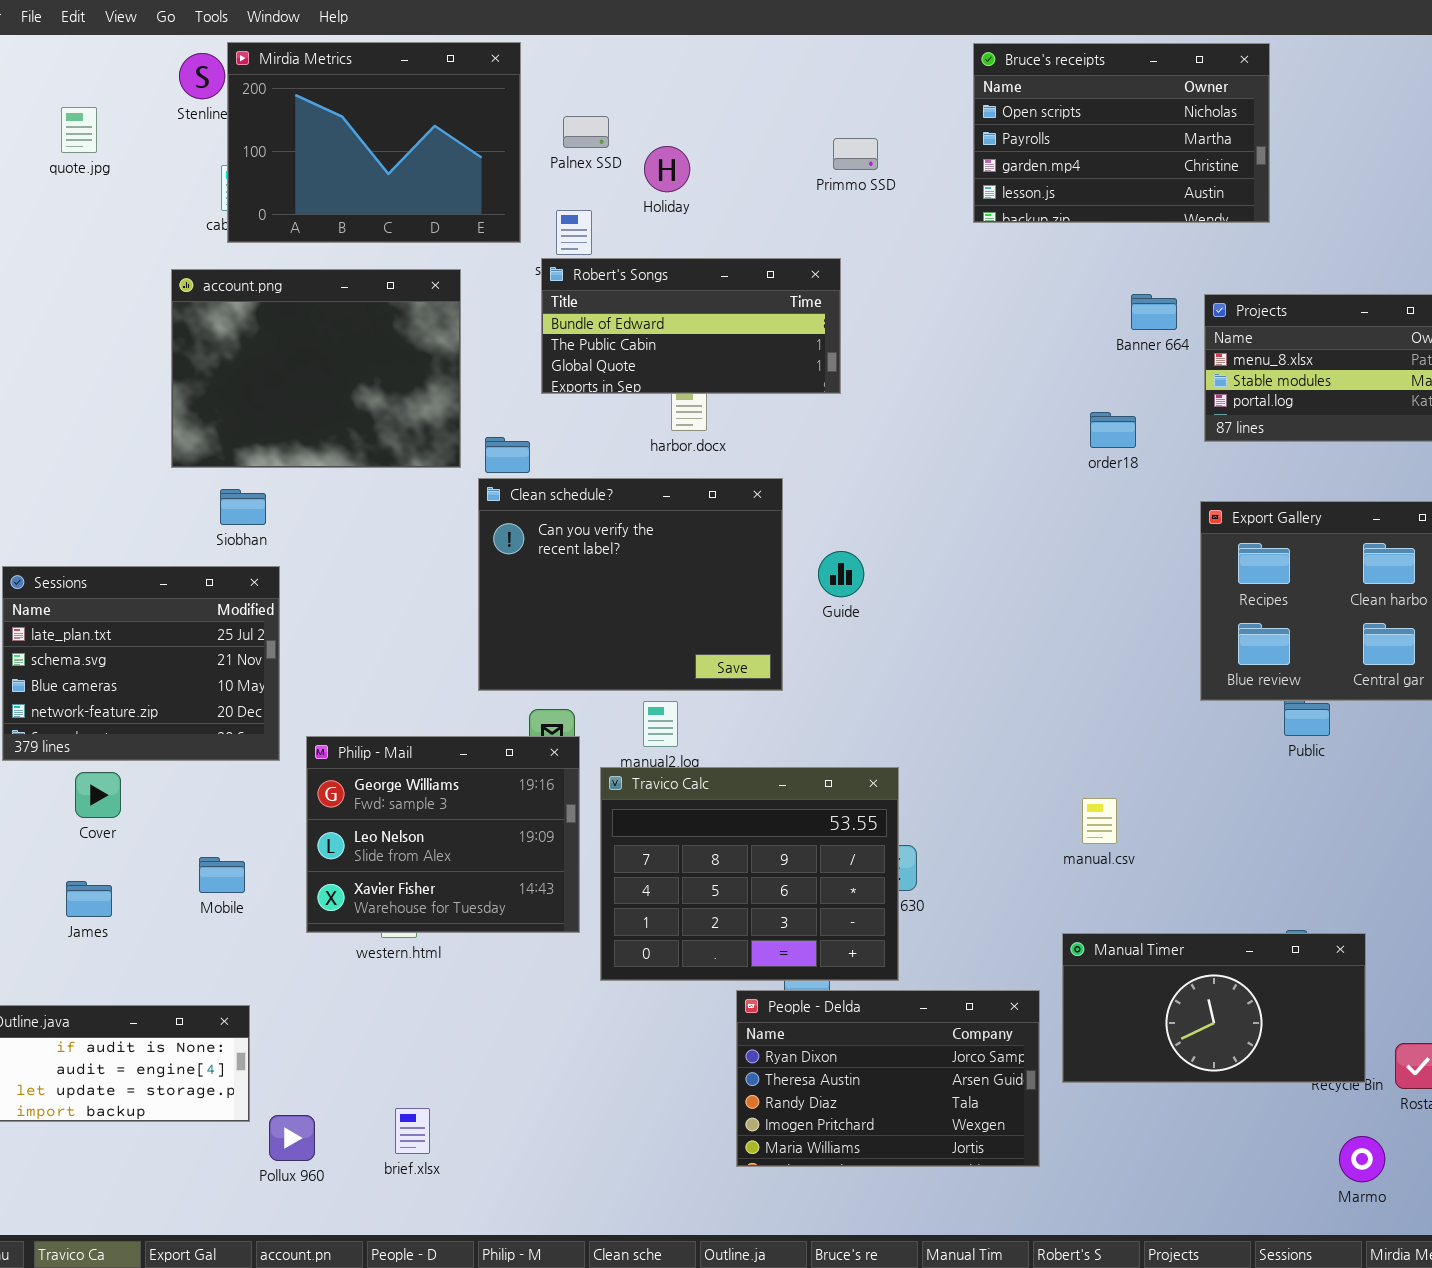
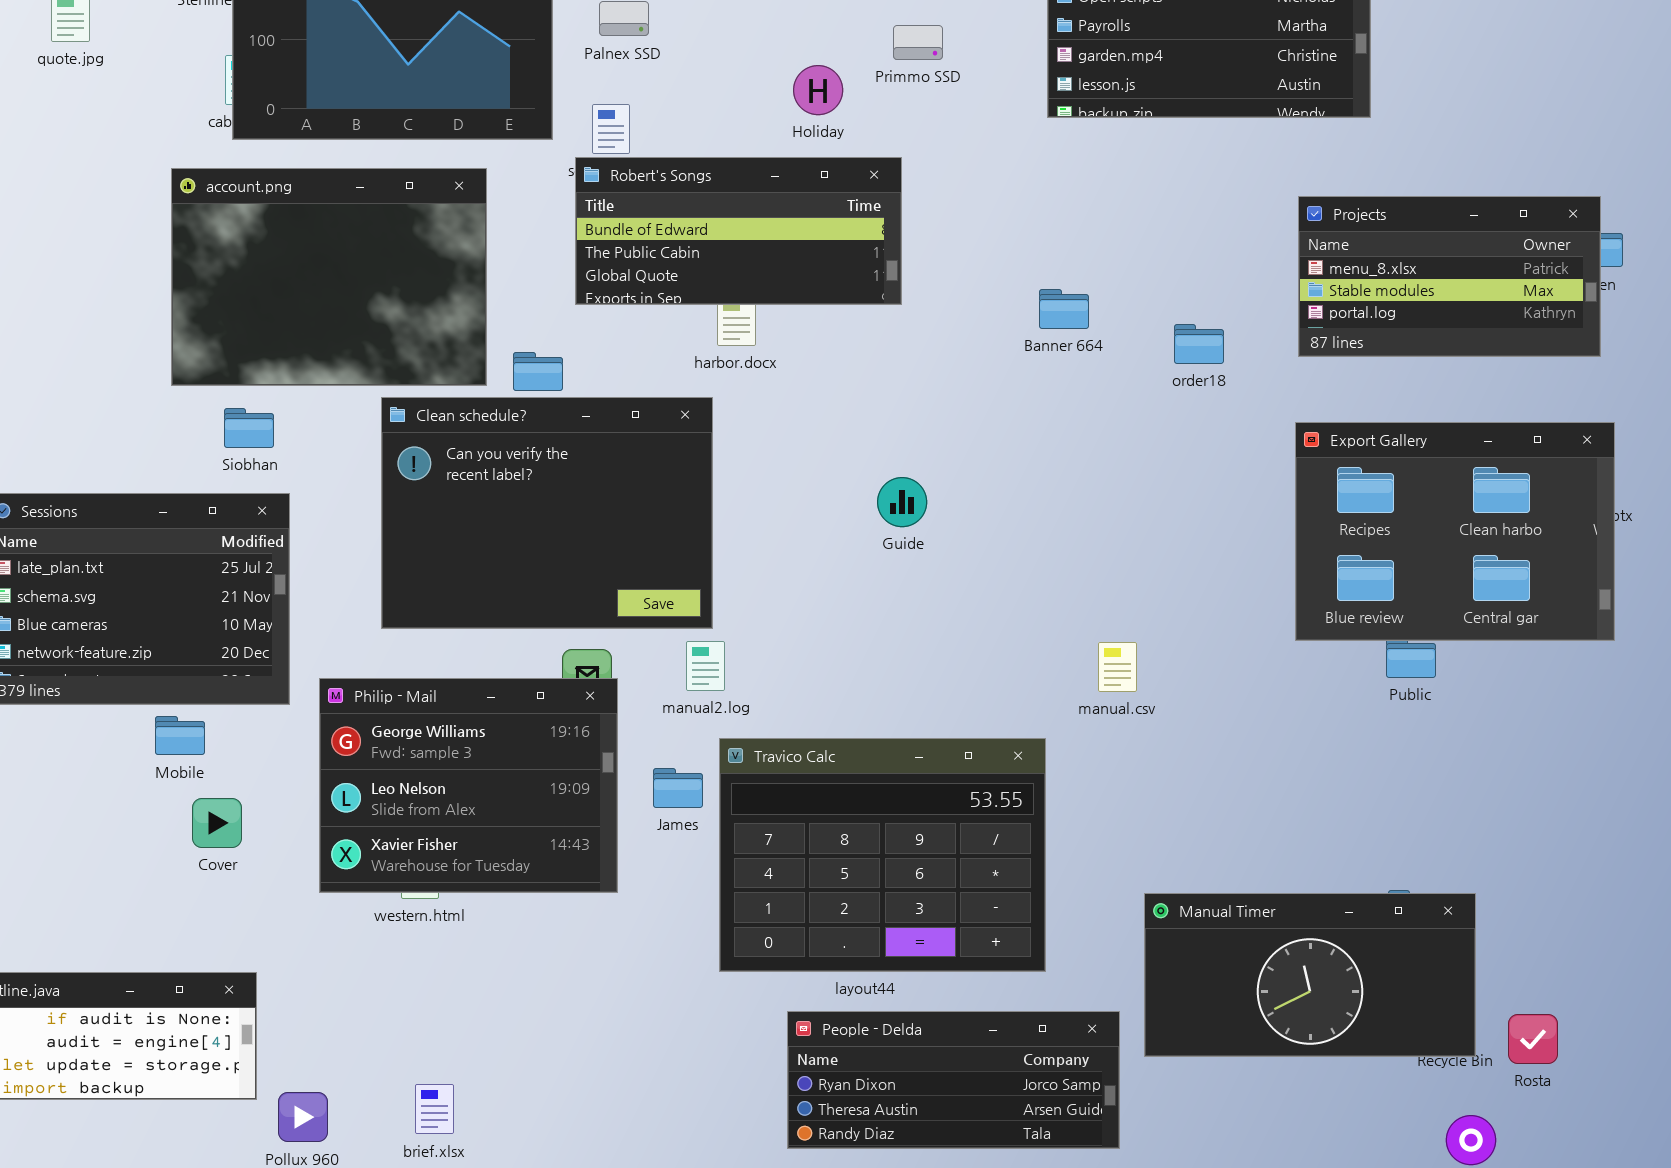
Holiday: [644,146,690,192] -> [793,65,843,115], moved
Banner 664: [1131,294,1177,330] -> [1039,289,1089,329], moved
Clean schedule?: [478,478,783,691] -> [381,397,713,629], moved
Travico Calc: [600,767,899,981] -> [719,738,1046,972], moved
Cover: [75,772,121,818] -> [192,798,242,848], moved
manual.csv: [1082,798,1117,844] -> [1098,642,1137,692], moved
Mobile: [199,857,245,893] -> [155,716,205,755], moved
James: [66,881,112,917] -> [653,768,703,808], moved
People - Delda: [736,990,1040,1167] -> [787,1011,1120,1149], resized

